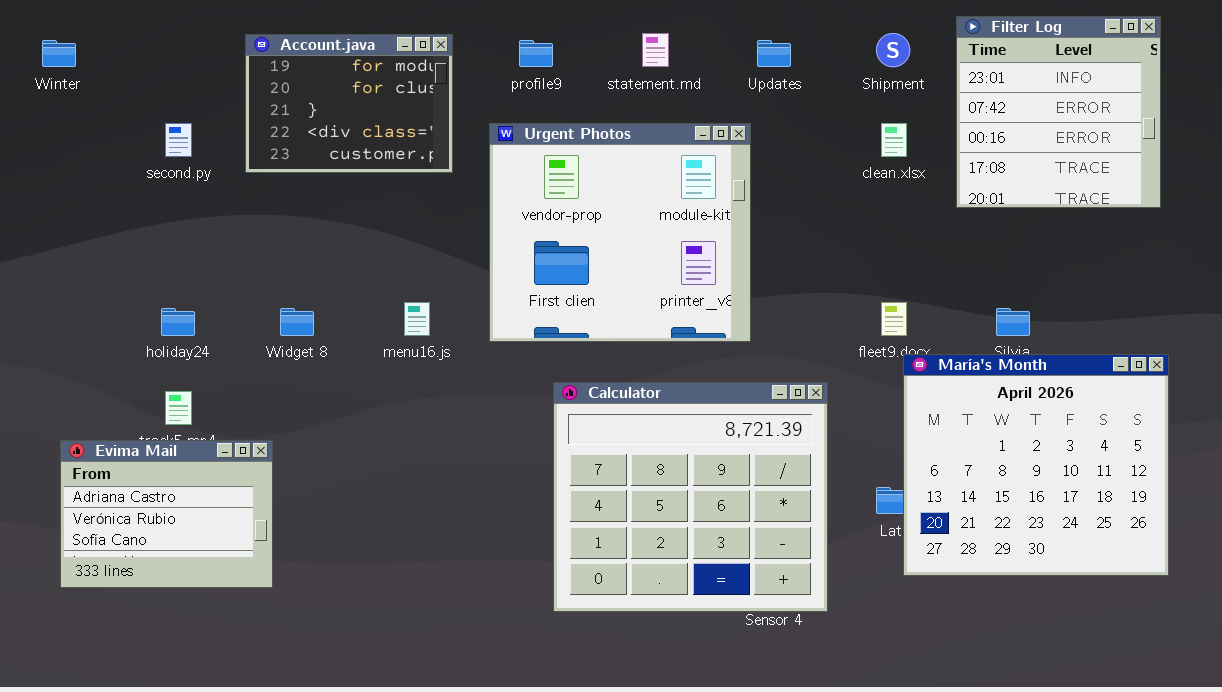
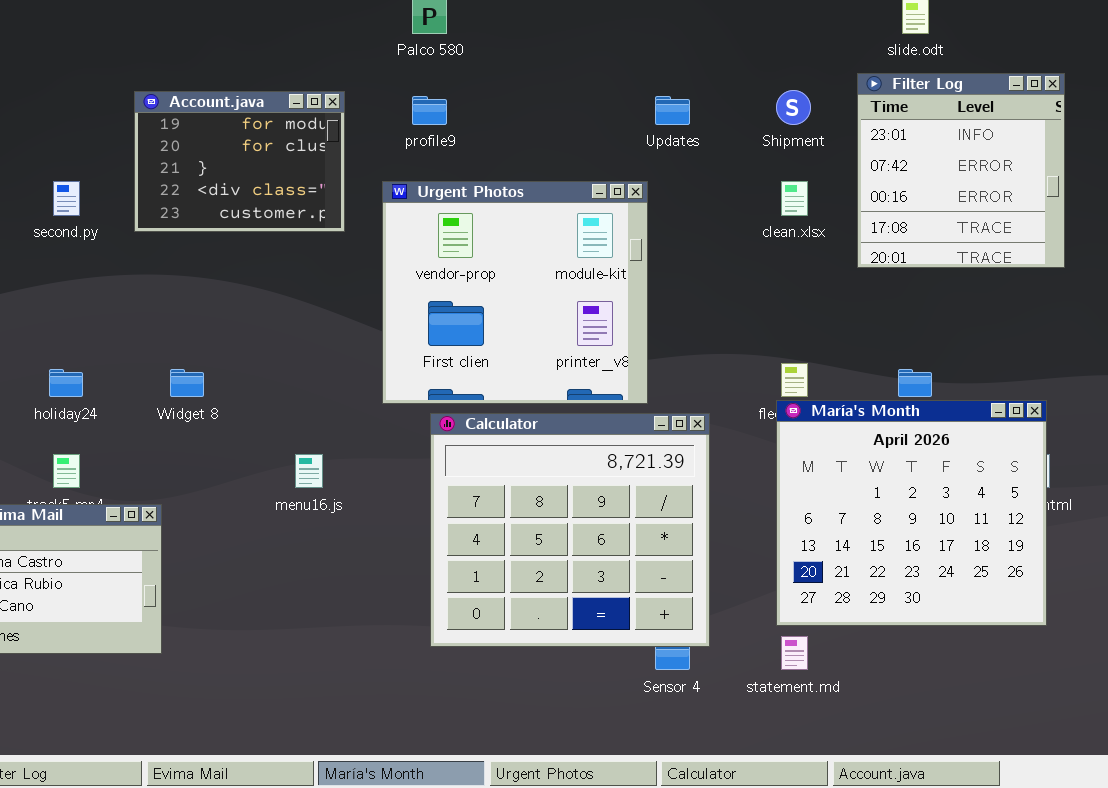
statement.md: [642,33,669,67] -> [781,636,808,670], moved
menu16.js: [404,302,430,336] -> [295,454,323,488], moved
María's Month: [903,354,1169,576] -> [776,400,1047,626], moved
Calculator: [553,382,828,612] -> [430,413,710,647], moved

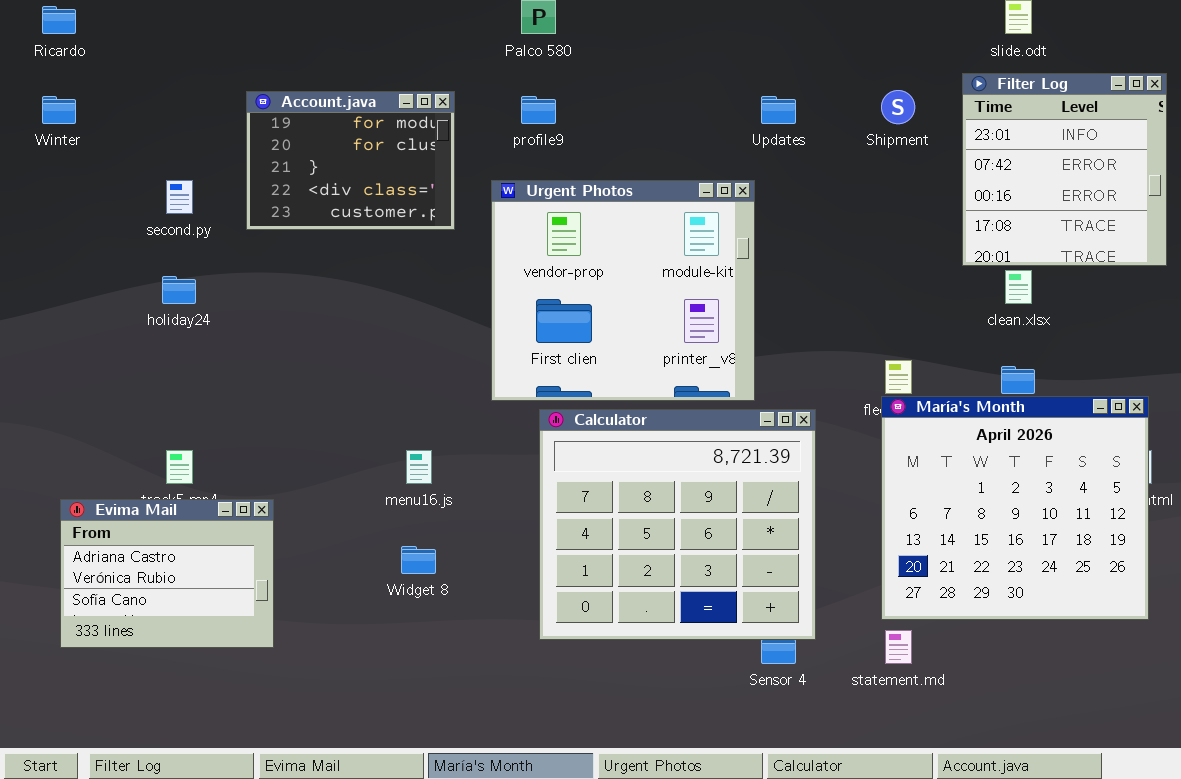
clean.xlsx: [781,181,808,216] -> [1005,270,1032,304], moved
holiday24: [49,369,83,397] -> [162,276,196,304], moved
Widget 8: [170,369,204,397] -> [401,546,436,574], moved

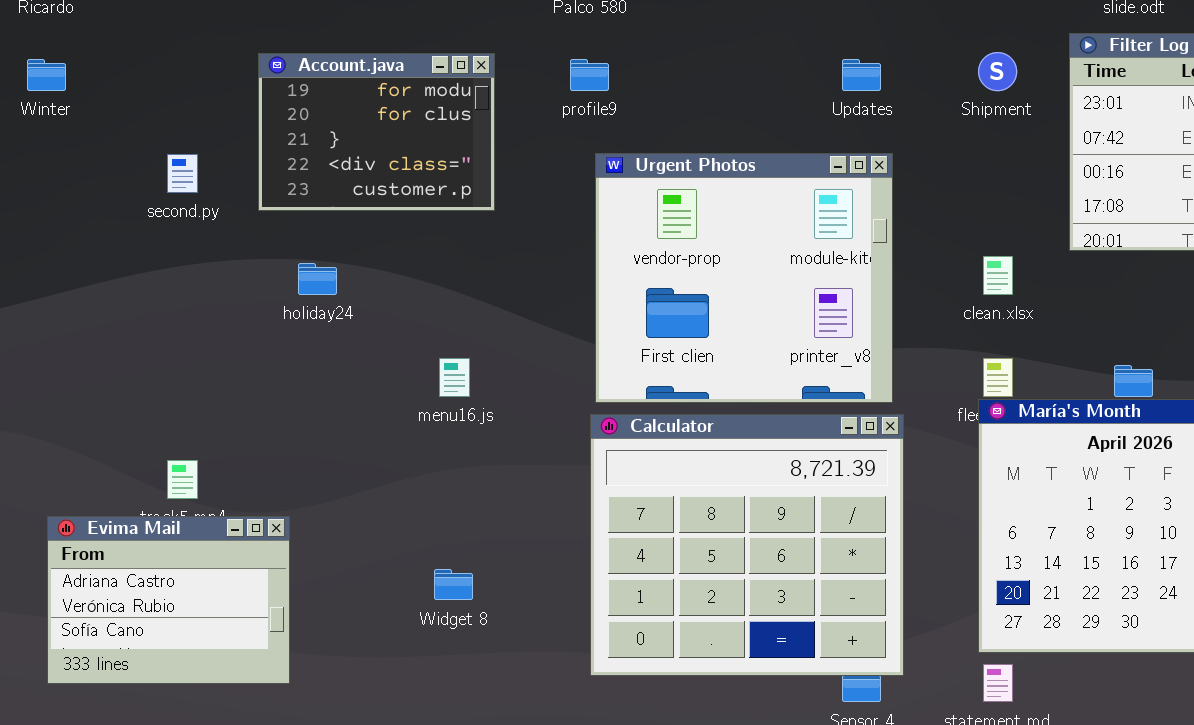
Urgent Photos: [491,180,755,401] -> [595,153,893,403], moved
clean.xlsx: [1005,270,1032,304] -> [983,256,1013,295], moved
holiday24: [162,276,196,304] -> [298,263,337,295], moved
menu16.js: [406,450,432,484] -> [439,358,470,397], moved

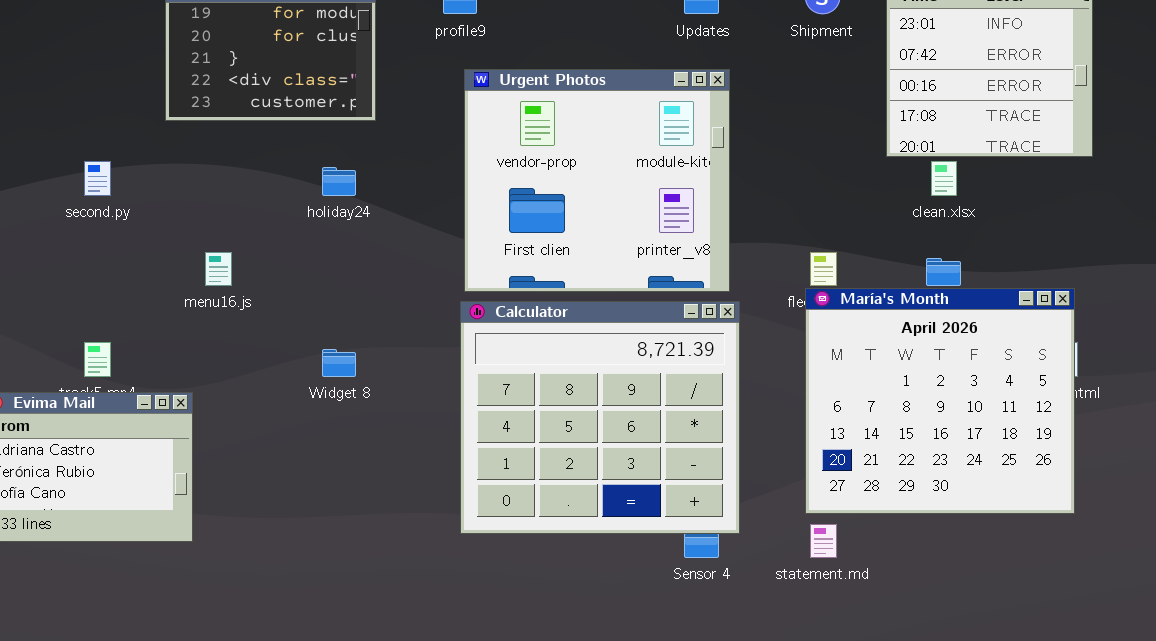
second.py: [167,154,198,193] -> [84,161,111,196], moved
clean.xlsx: [983,256,1013,295] -> [931,161,957,196], moved
holiday24: [298,263,337,295] -> [322,167,356,196], moved
menu16.js: [439,358,470,397] -> [205,252,232,286], moved
Widget 8: [434,569,473,600] -> [322,349,356,377], moved

